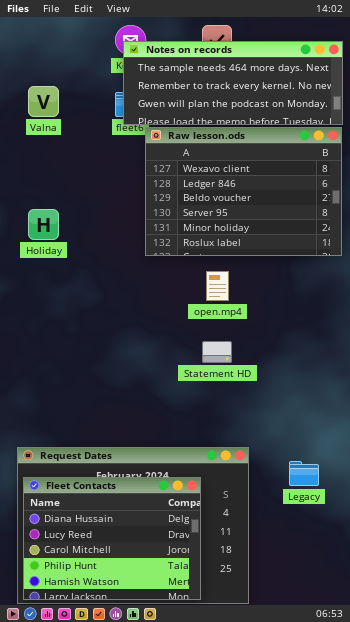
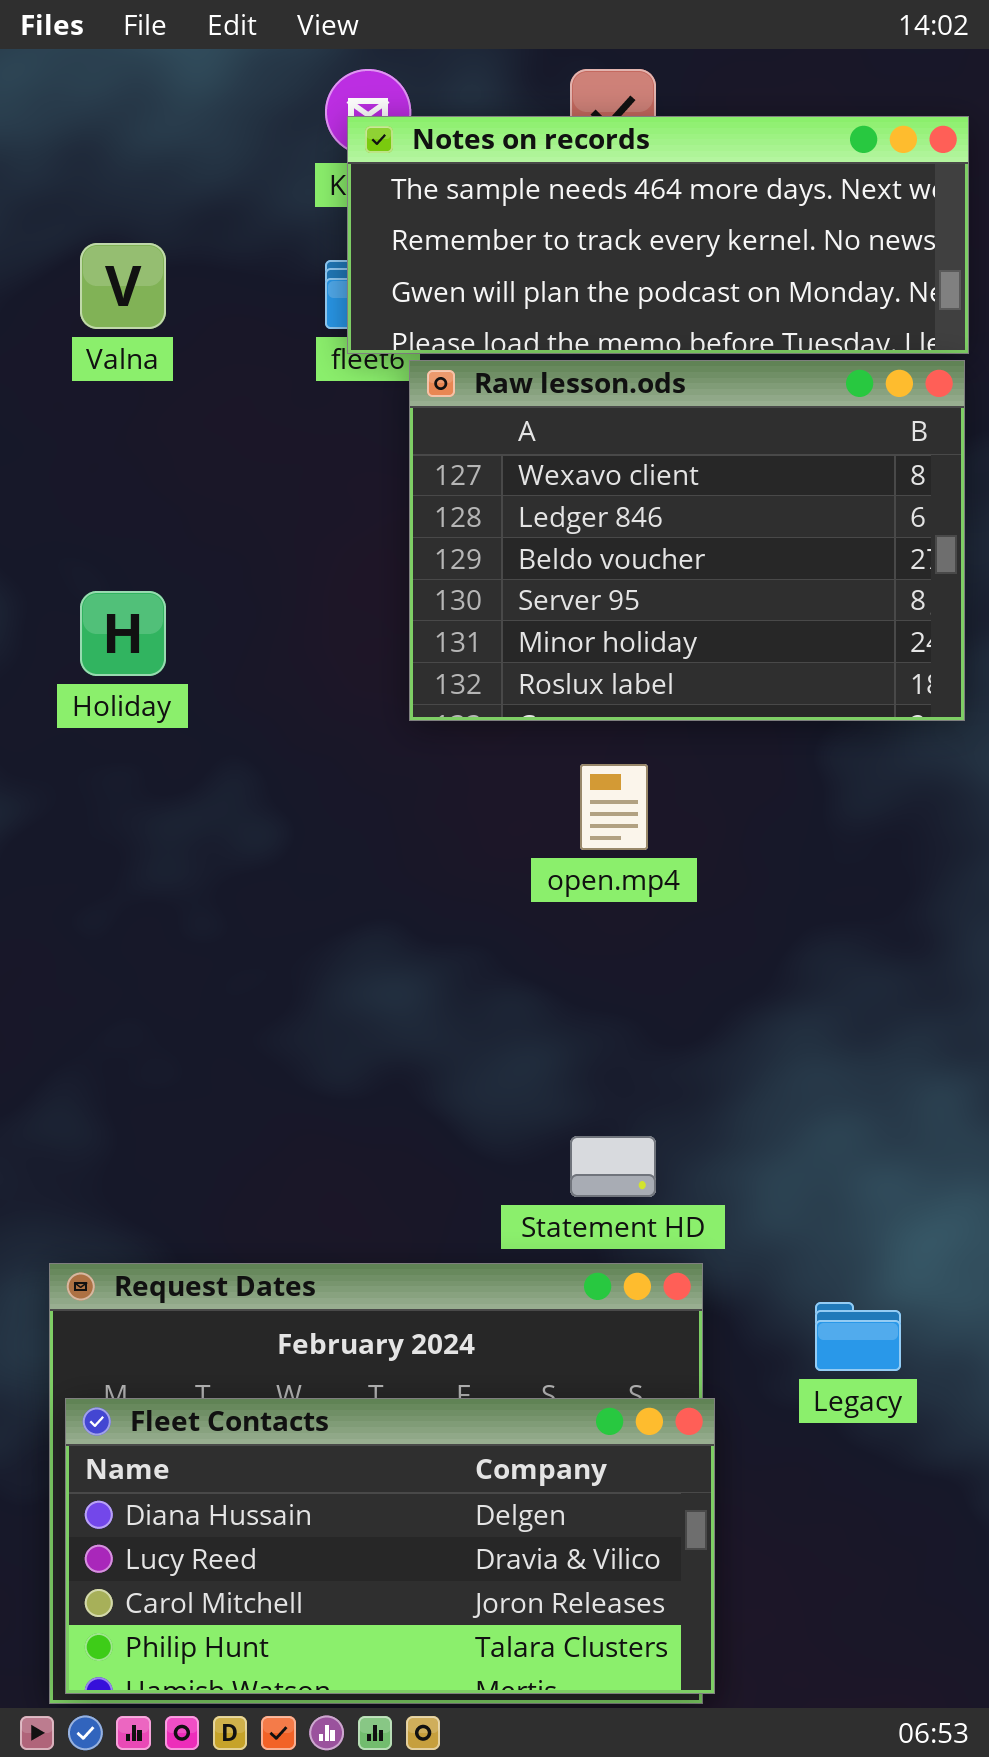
Statement HD: [202,341,232,363] -> [570,1136,656,1197], moved
Fleet Contacts: [23,477,201,600] -> [65,1398,715,1694], resized

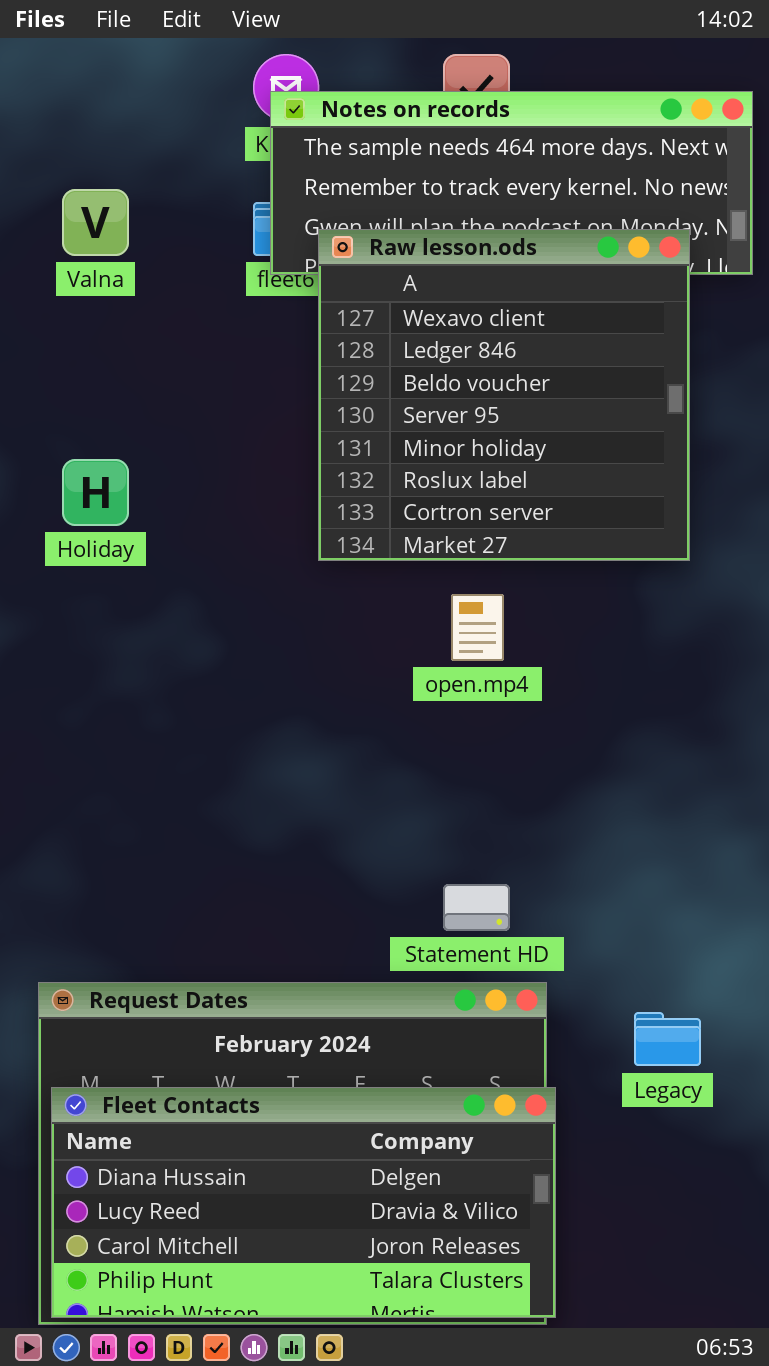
Raw lesson.ods: [409,360,965,721] -> [318,229,690,561], resized

